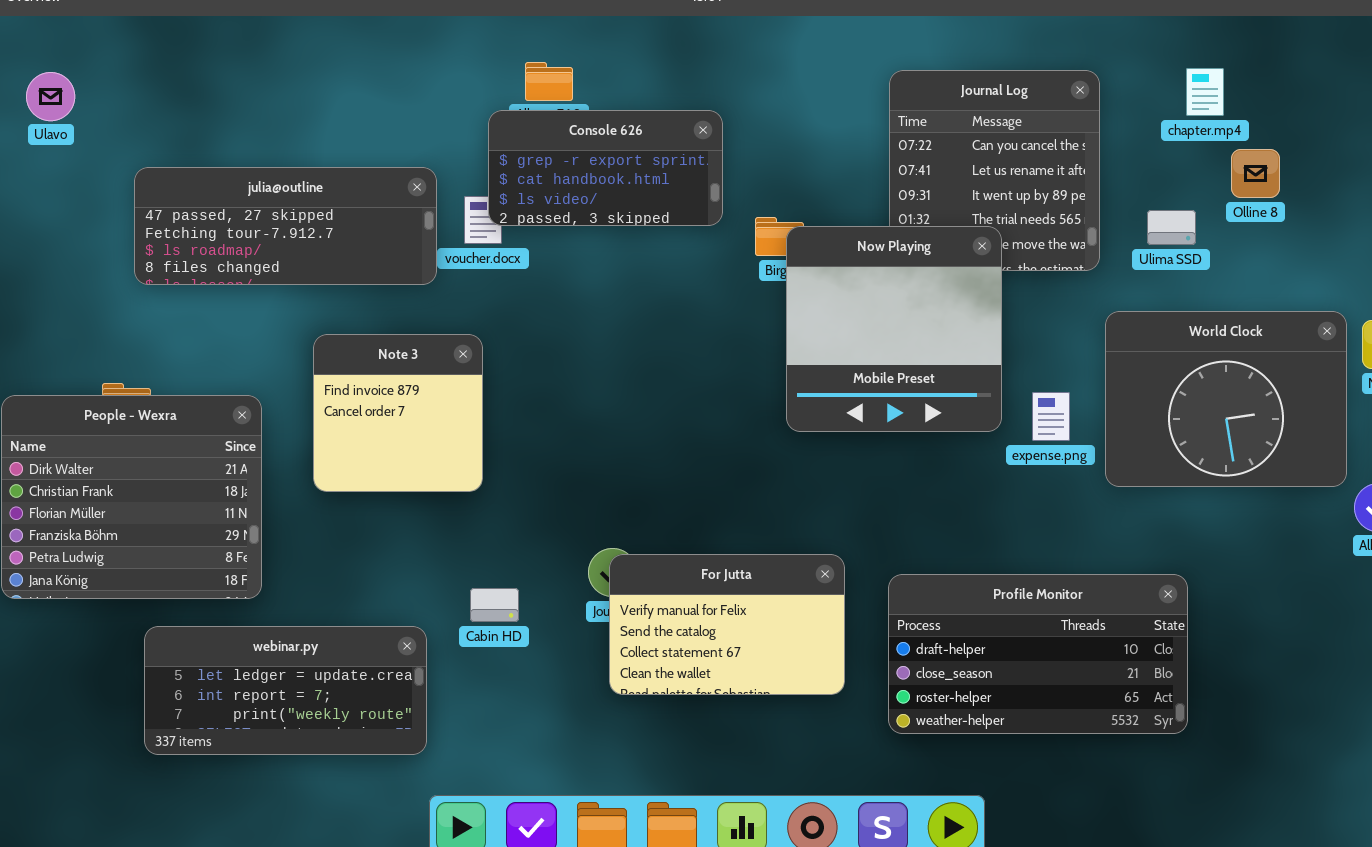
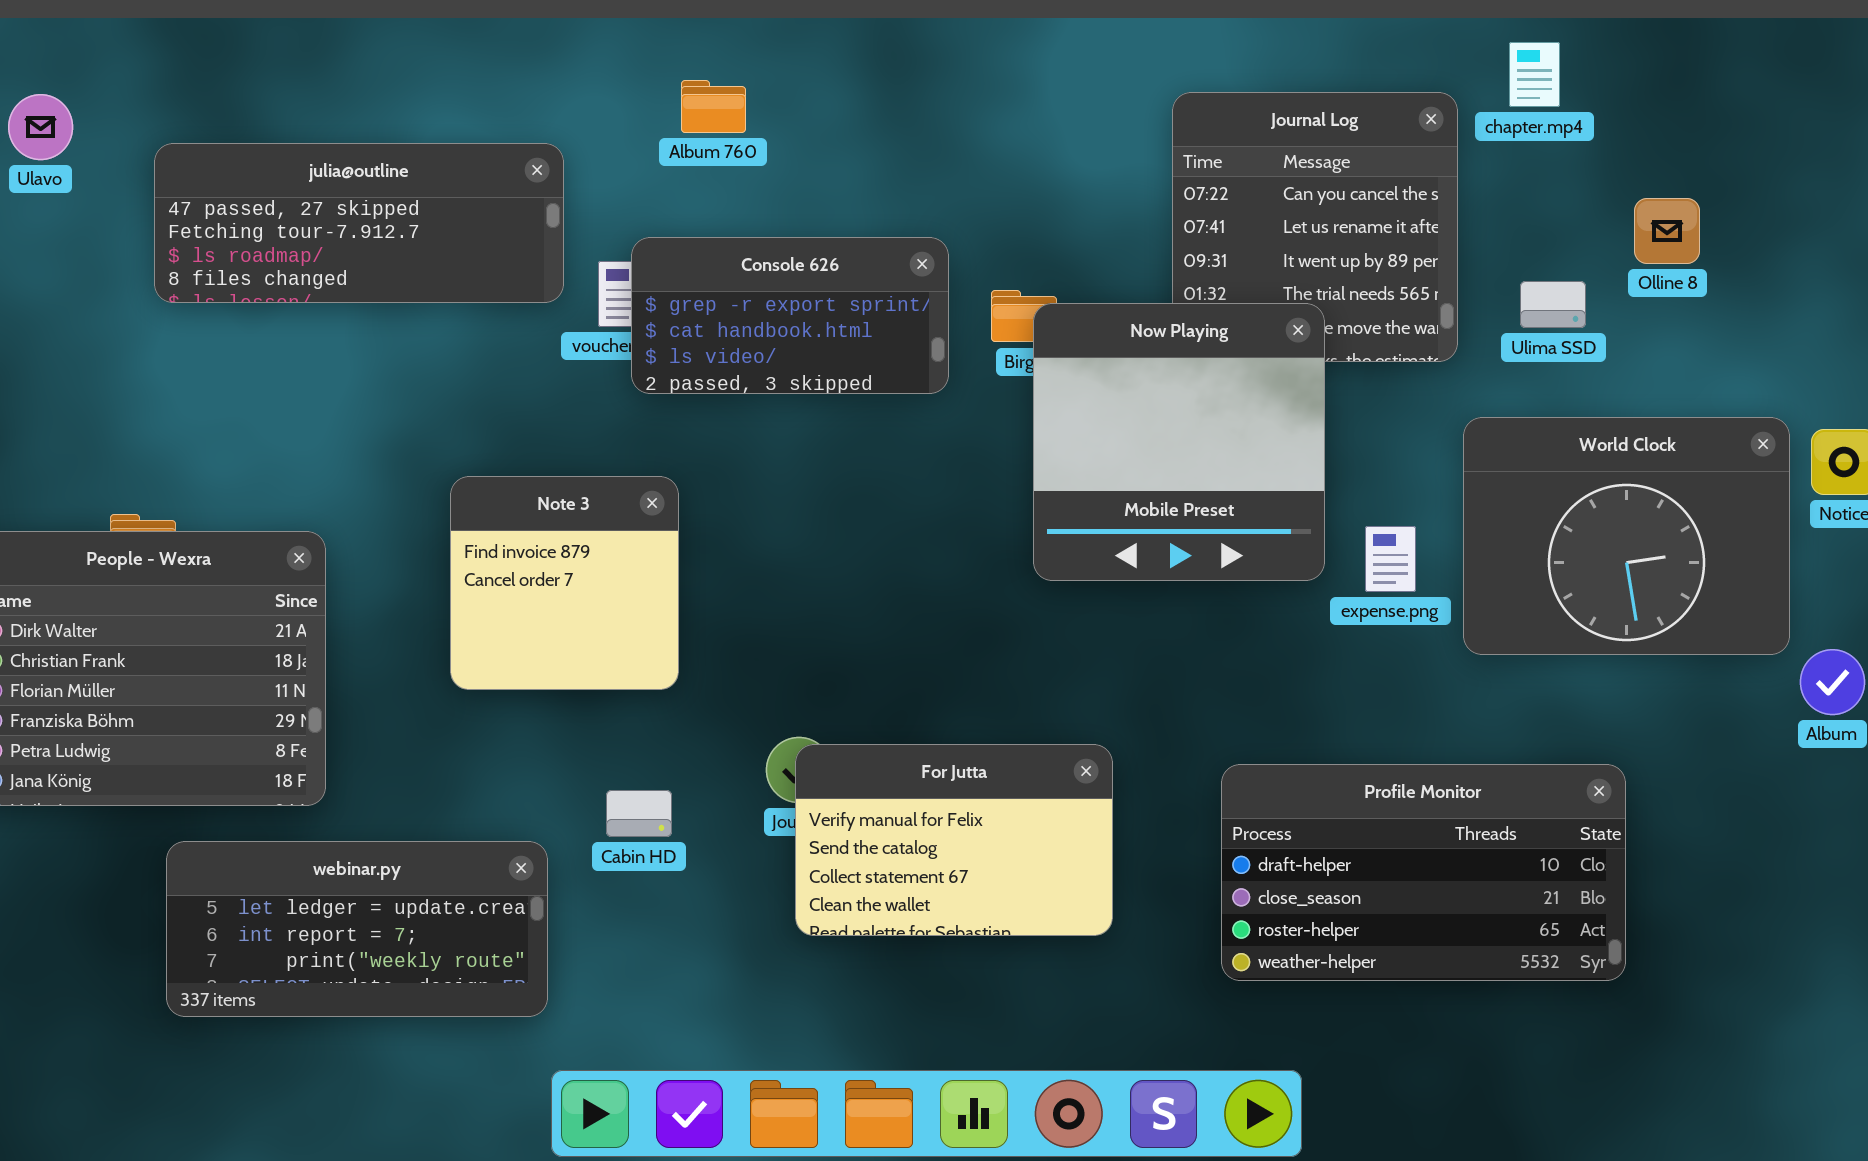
chapter.mp4: [1186,68,1224,116] -> [1509,42,1560,107], moved
Console 626: [488,110,723,226] -> [631,237,949,394], moved
julia@outline: [134,167,437,285] -> [154,143,564,303], moved
Note 3: [313,334,483,492] -> [450,476,679,690], moved
Profile Monitor: [888,574,1188,734] -> [1221,764,1626,981], moved

